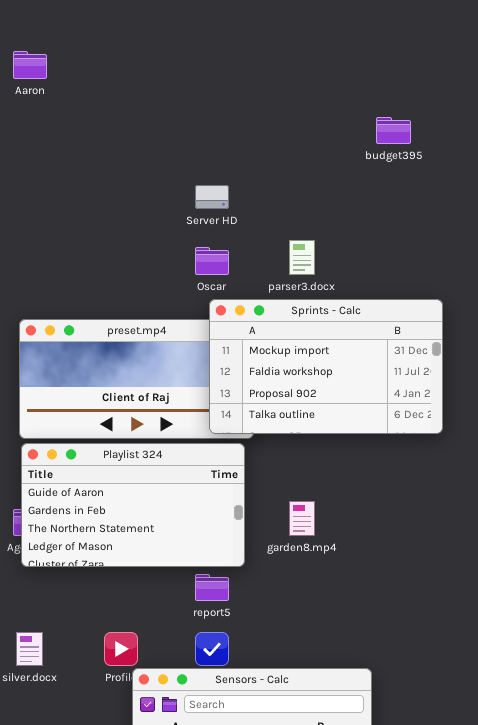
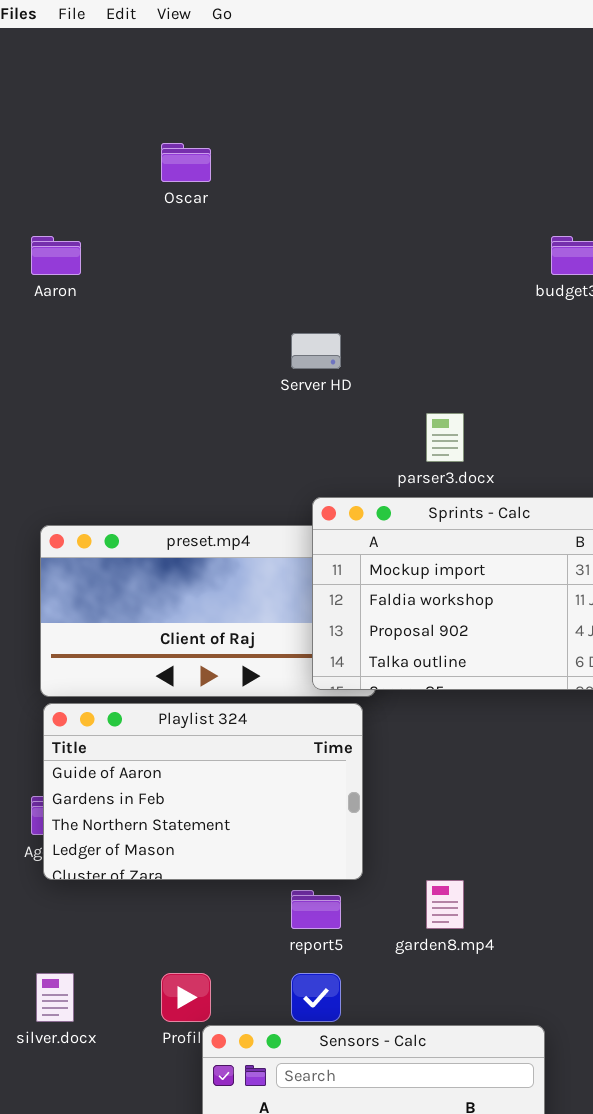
Aaron: [13,51,47,79] -> [31,236,81,275], moved
Oscar: [195,247,229,275] -> [161,143,211,182], moved
garden8.mp4: [289,501,315,536] -> [426,880,464,929], moved

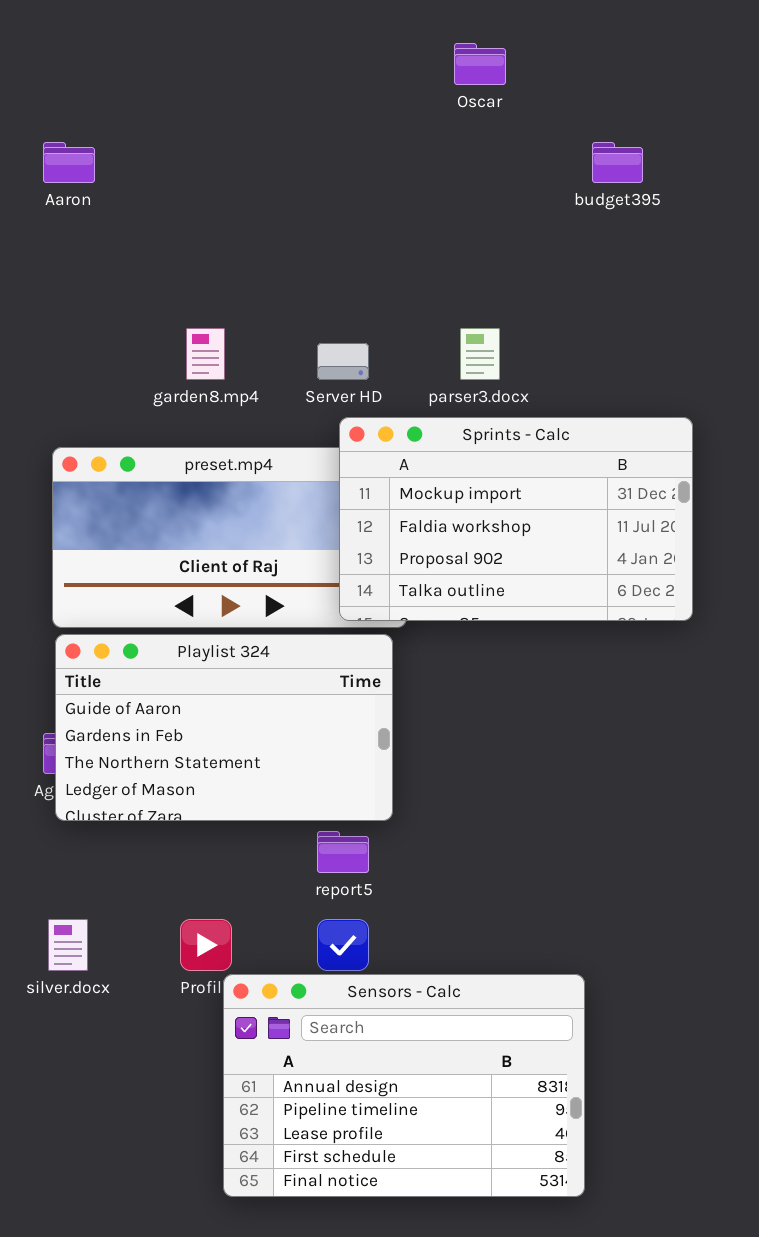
Oscar: [161,143,211,182] -> [454,43,506,85], moved
Server HD: [291,333,341,369] -> [317,343,369,380], moved
garden8.mp4: [426,880,464,929] -> [186,328,225,380], moved

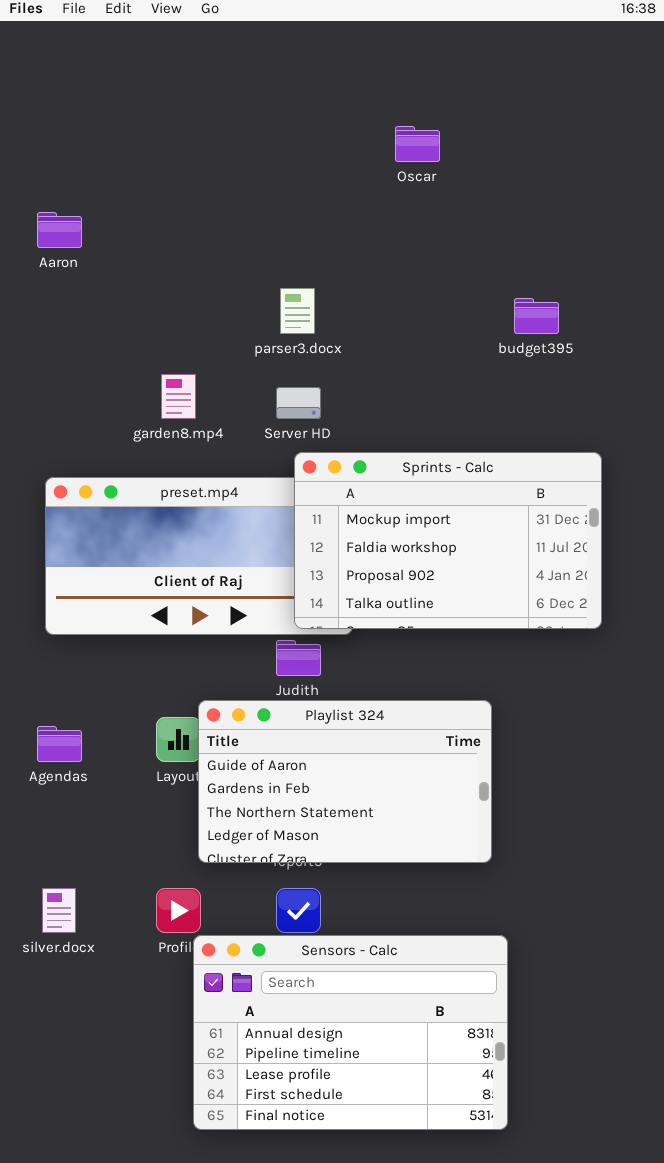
budget395: [592,142,643,183] -> [514,298,559,334], moved
parser3.docx: [460,328,500,380] -> [280,288,315,334], moved
Playlist 324: [55,634,393,821] -> [198,700,492,863], moved

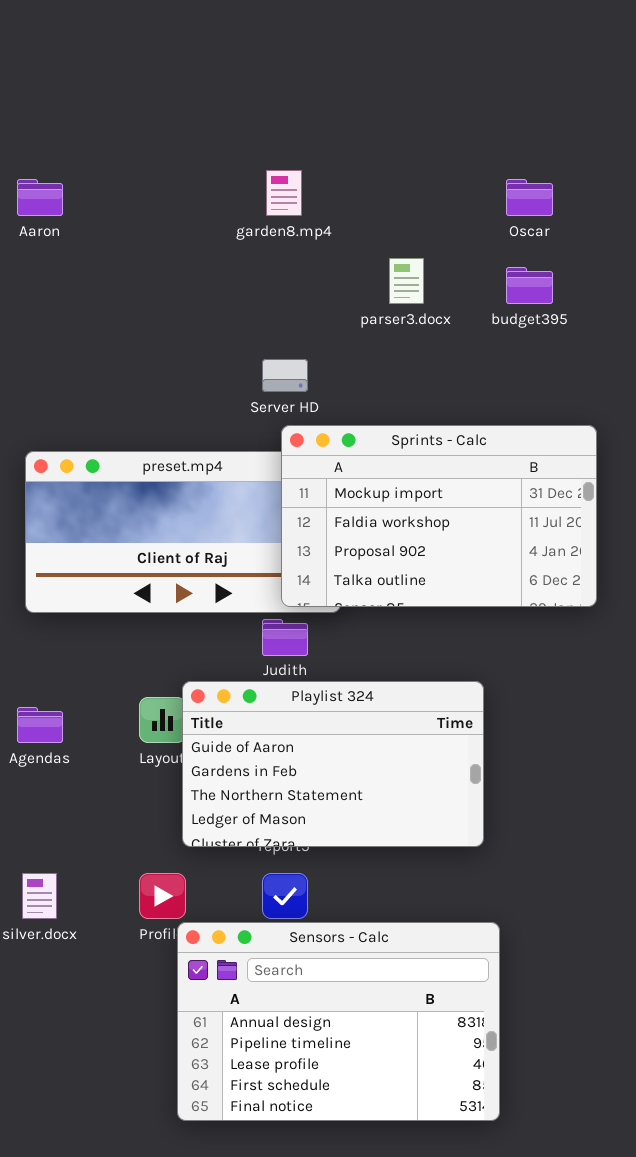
Oscar: [395,126,440,162] -> [506,179,553,216], moved
parser3.docx: [280,288,315,334] -> [389,258,424,304], moved
garden8.mp4: [161,374,196,419] -> [266,170,302,216], moved

